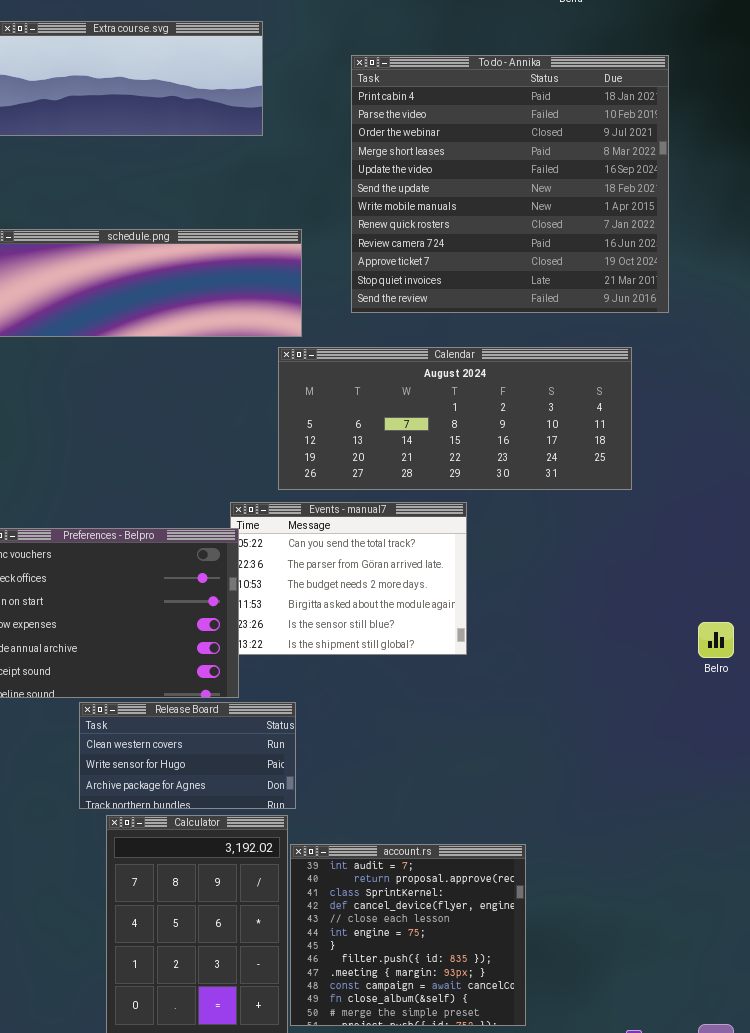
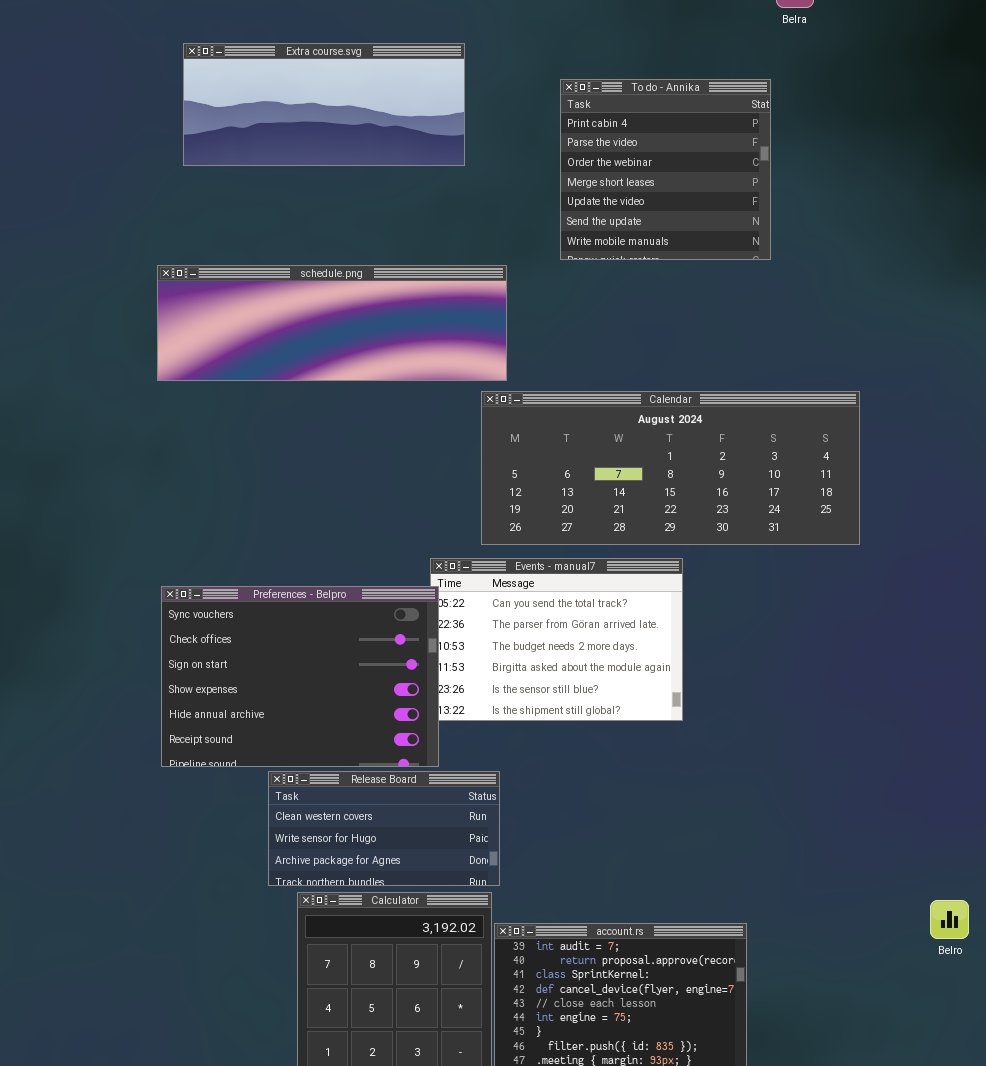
To do - Annika: [351,55,669,313] -> [560,79,771,260], resized
Belro: [698,622,734,658] -> [930,900,969,939], moved

